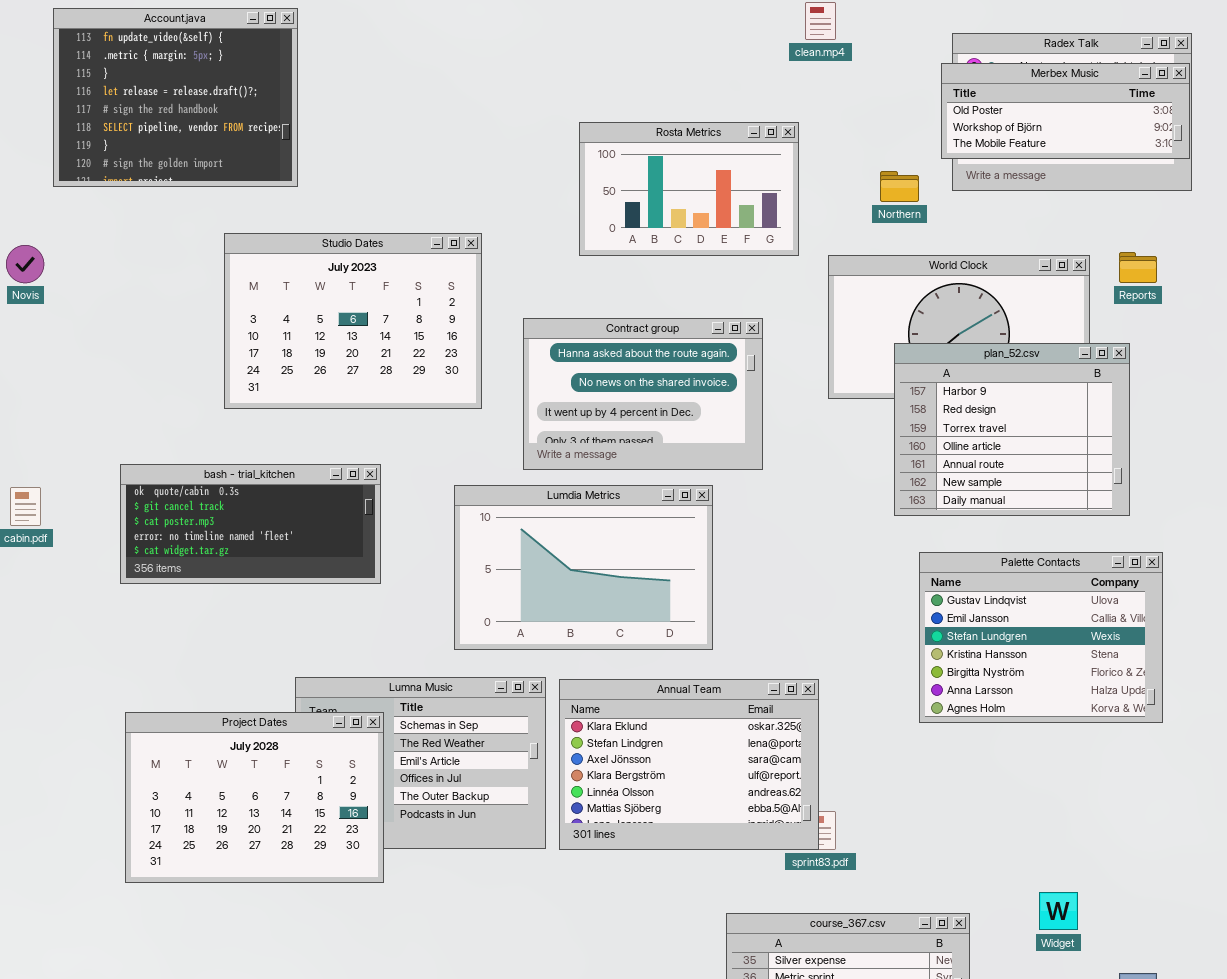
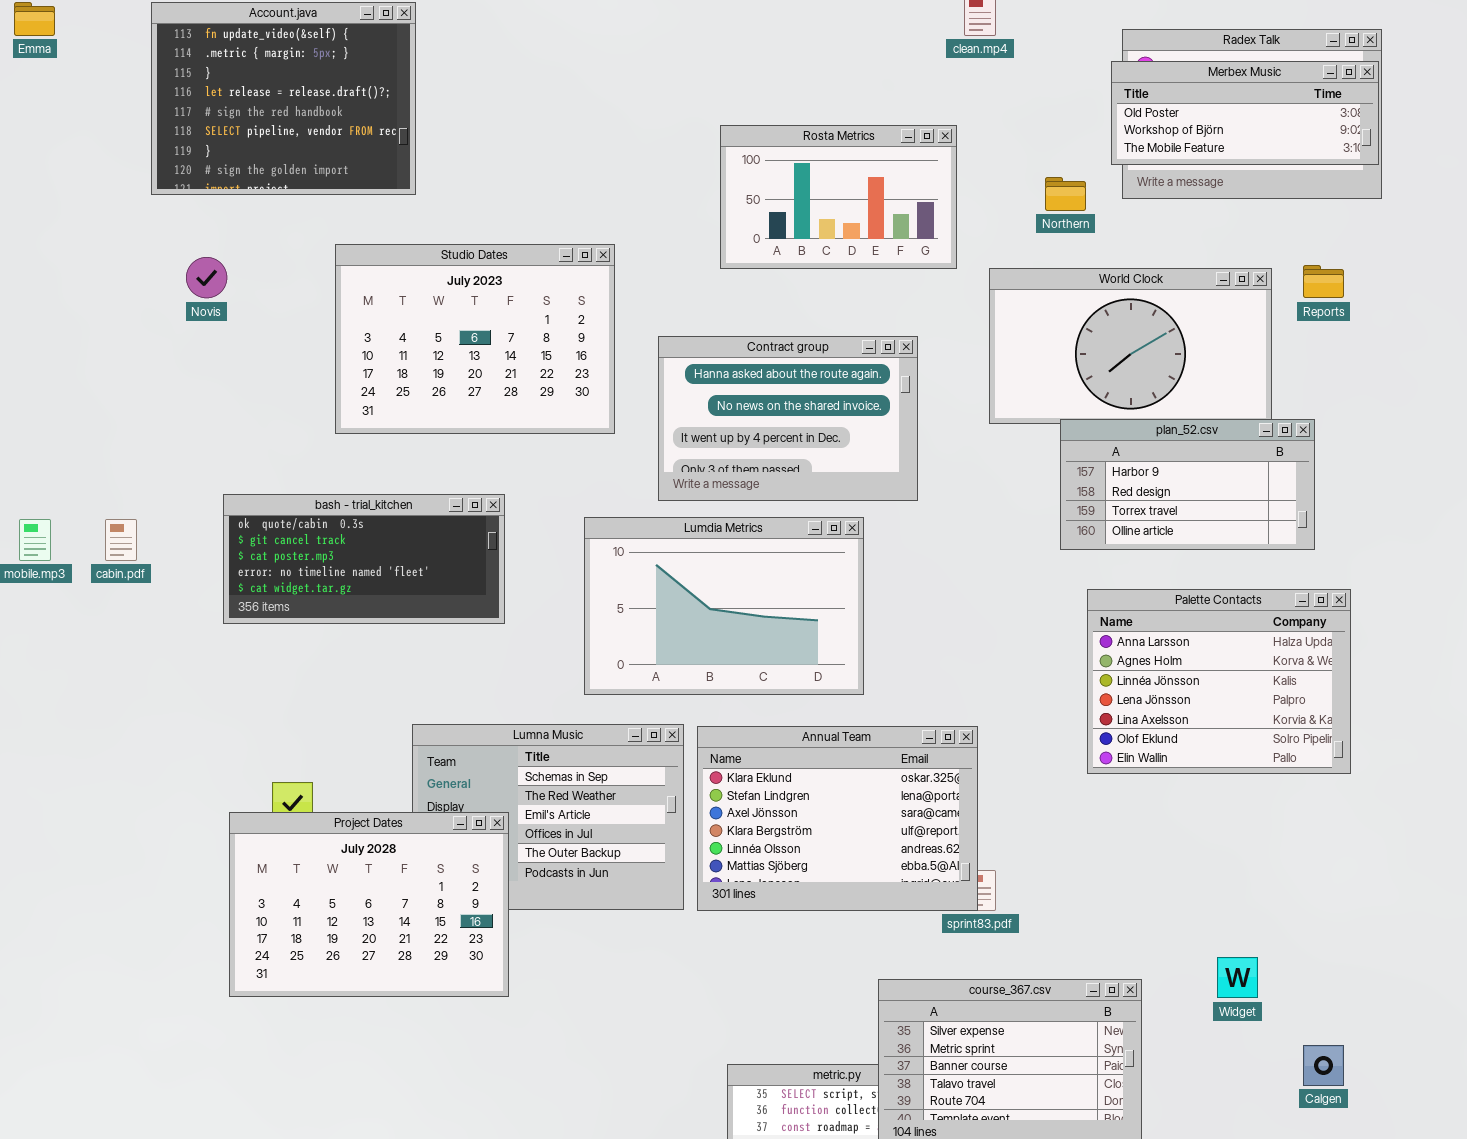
Novis: [6,245,44,283] -> [186,257,227,298], moved
plan_52.csv: [894,343,1130,516] -> [1060,419,1315,550], resized
Palette Contacts: [919,552,1163,723] -> [1087,589,1351,774], scrolled down 5 rows
Project Dates: [125,712,384,883] -> [229,812,509,997], moved

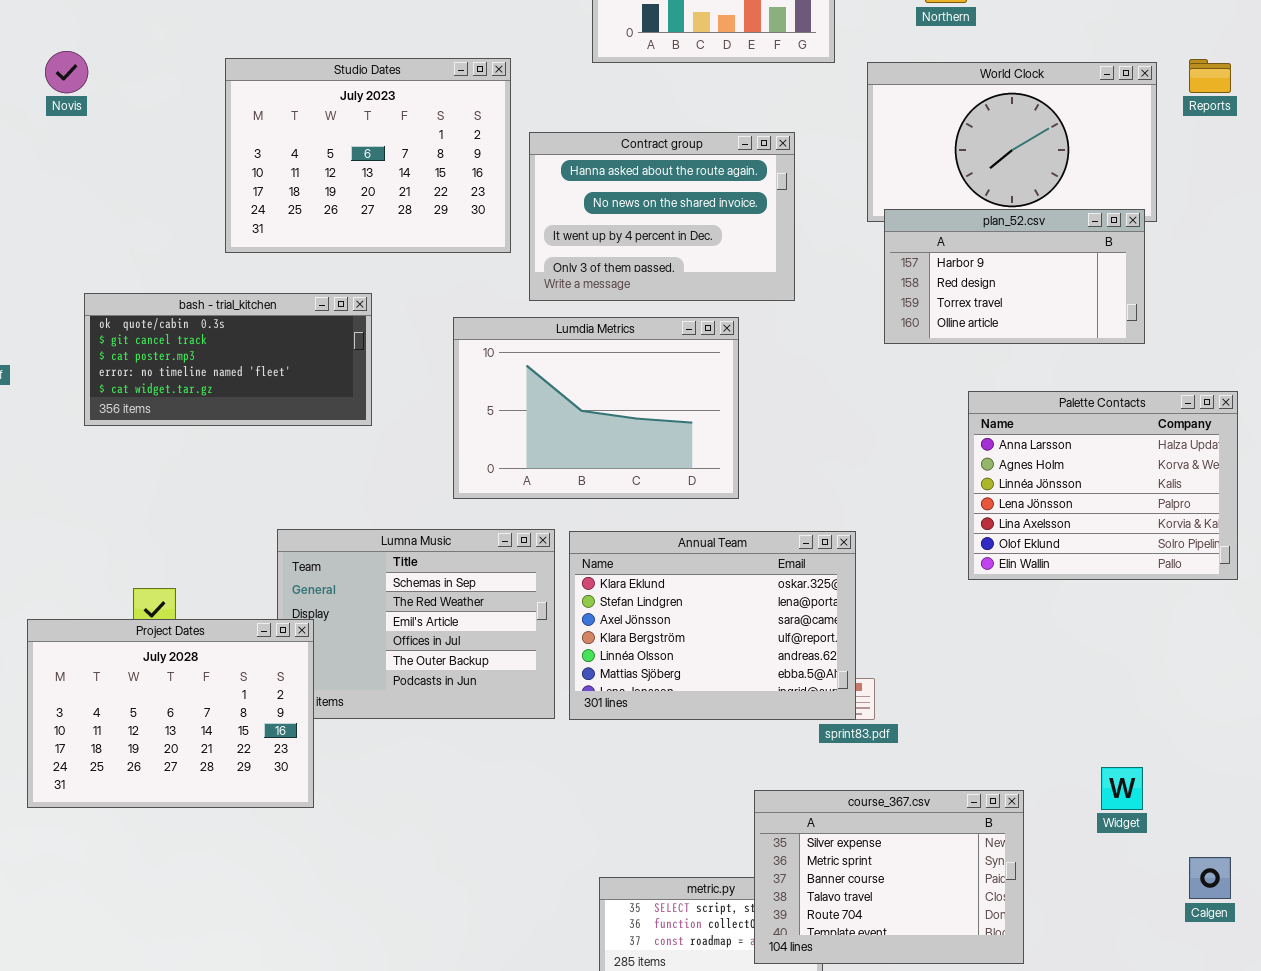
Studio Dates: [335,244,615,434] -> [225,58,511,253], moved
plan_52.csv: [1060,419,1315,550] -> [884,209,1145,344], moved
Project Dates: [229,812,509,997] -> [27,619,314,808], moved

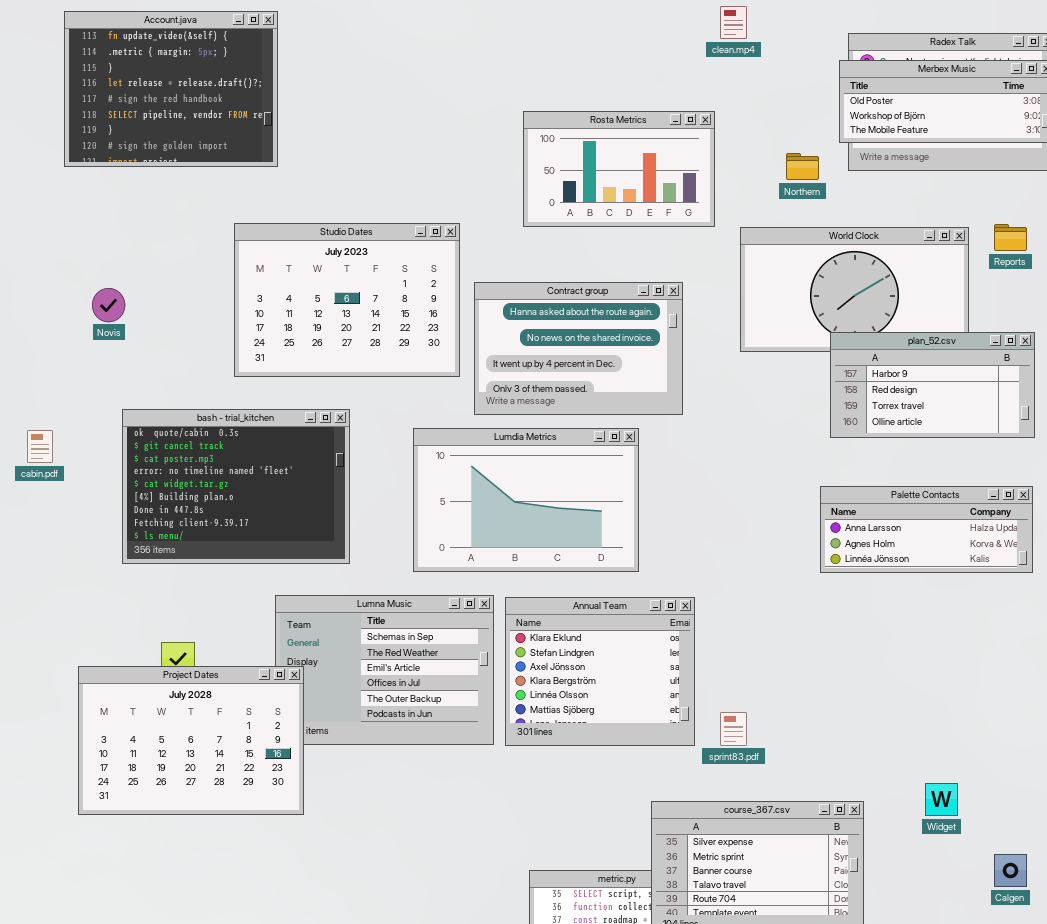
Novis: [45,51,88,93] -> [92,288,125,322], moved
plan_52.csv: [884,209,1145,344] -> [830,332,1035,438], moved
bash - trial_kitchen: [84,293,372,426] -> [122,409,350,564], resized
Palette Contacts: [968,391,1238,580] -> [820,486,1033,573], resized
Annual Team: [569,531,856,720] -> [505,597,695,746], resized

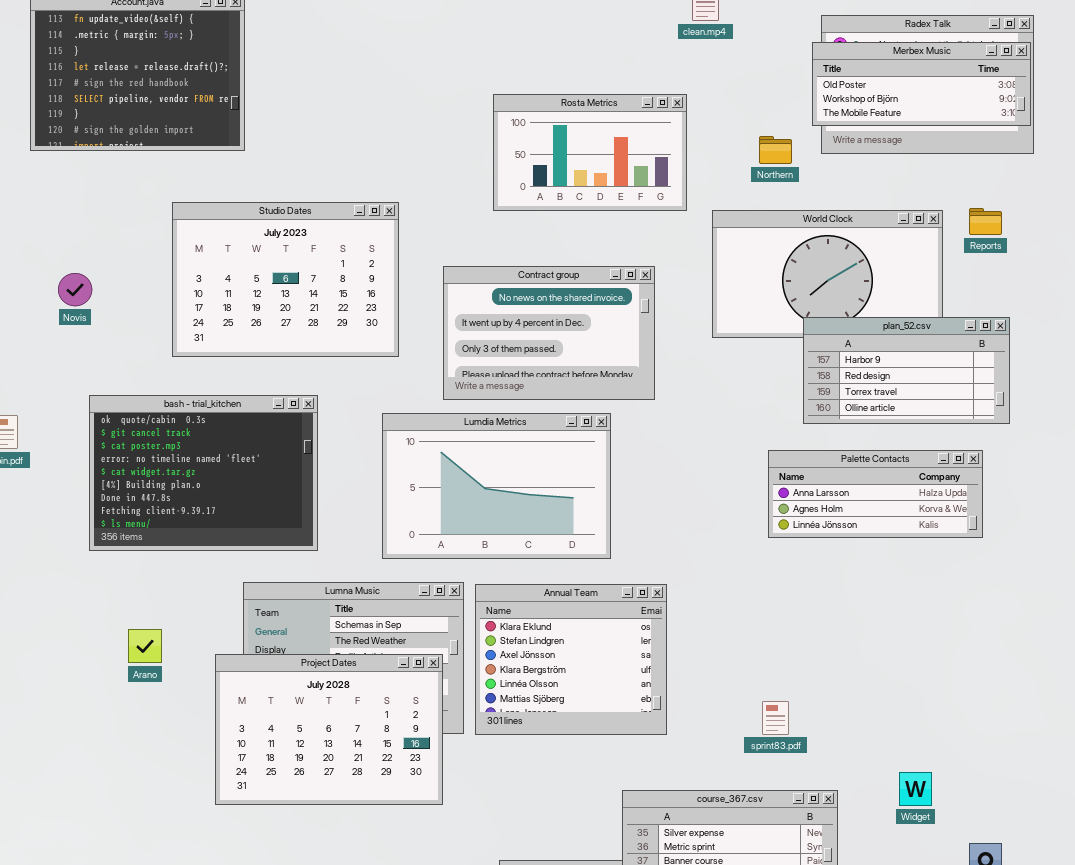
Studio Dates: [234,223,460,377] -> [172,202,399,357], moved
Contract group: [474,282,683,415] -> [443,266,655,400], scrolled down 1 row
Palette Contacts: [820,486,1033,573] -> [768,450,983,538], moved
Project Dates: [78,666,304,815] -> [215,654,443,805], moved
sprint83.pdf: [720,712,747,746] -> [762,701,789,735], moved

